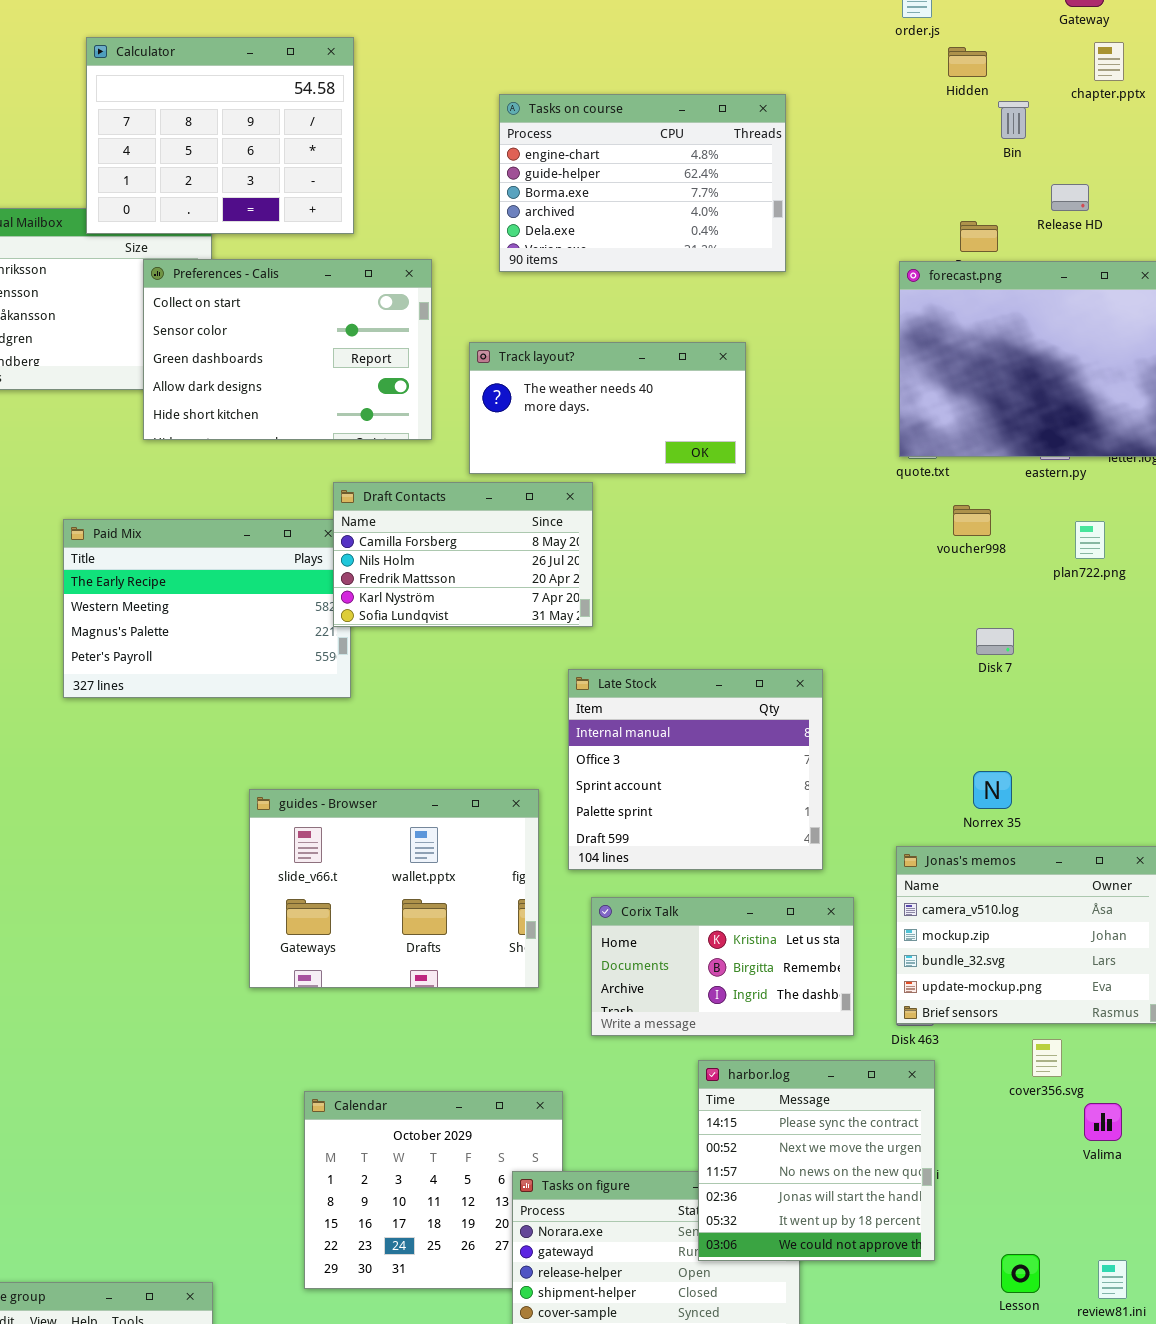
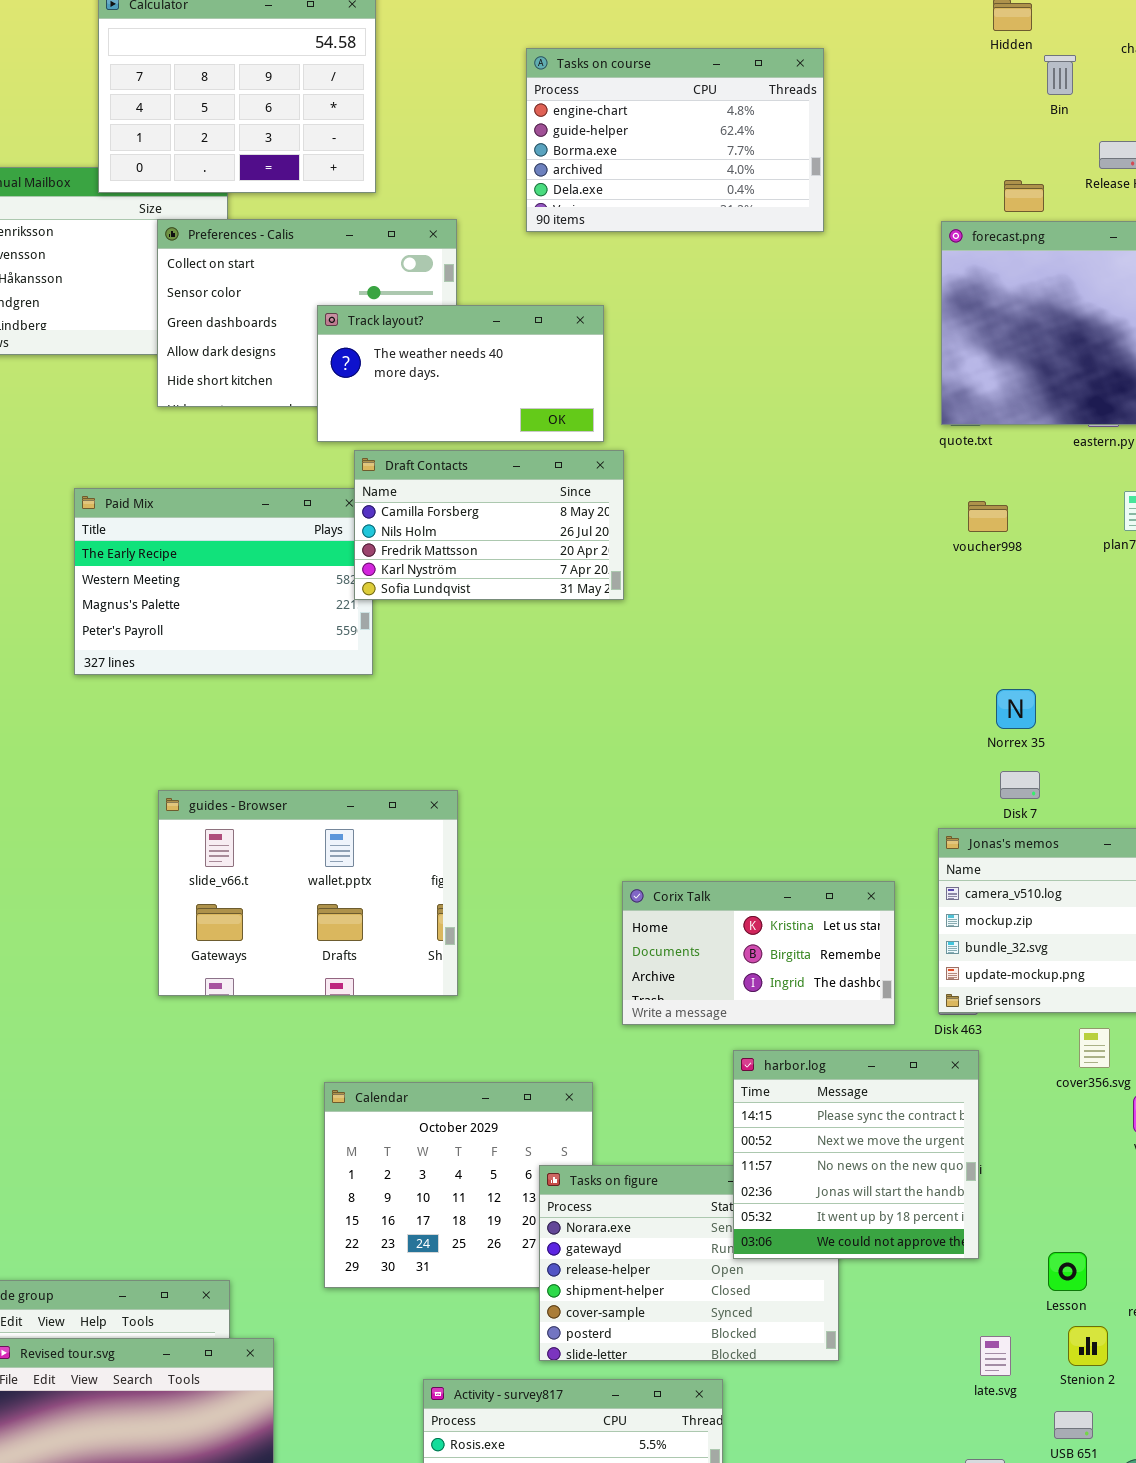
Track layout?: [469,342,746,474] -> [317,305,604,442], moved
voucher998: [953,505,991,536] -> [968,501,1008,532], moved
Disk 7: [976,628,1014,655] -> [1000,771,1040,799], moved
Late Stock: [568,669,823,870] -> none, closed
Norrex 35: [973,771,1012,809] -> [996,689,1036,729], moved
guides - Browser: [249,789,539,988] -> [158,790,458,996], moved

